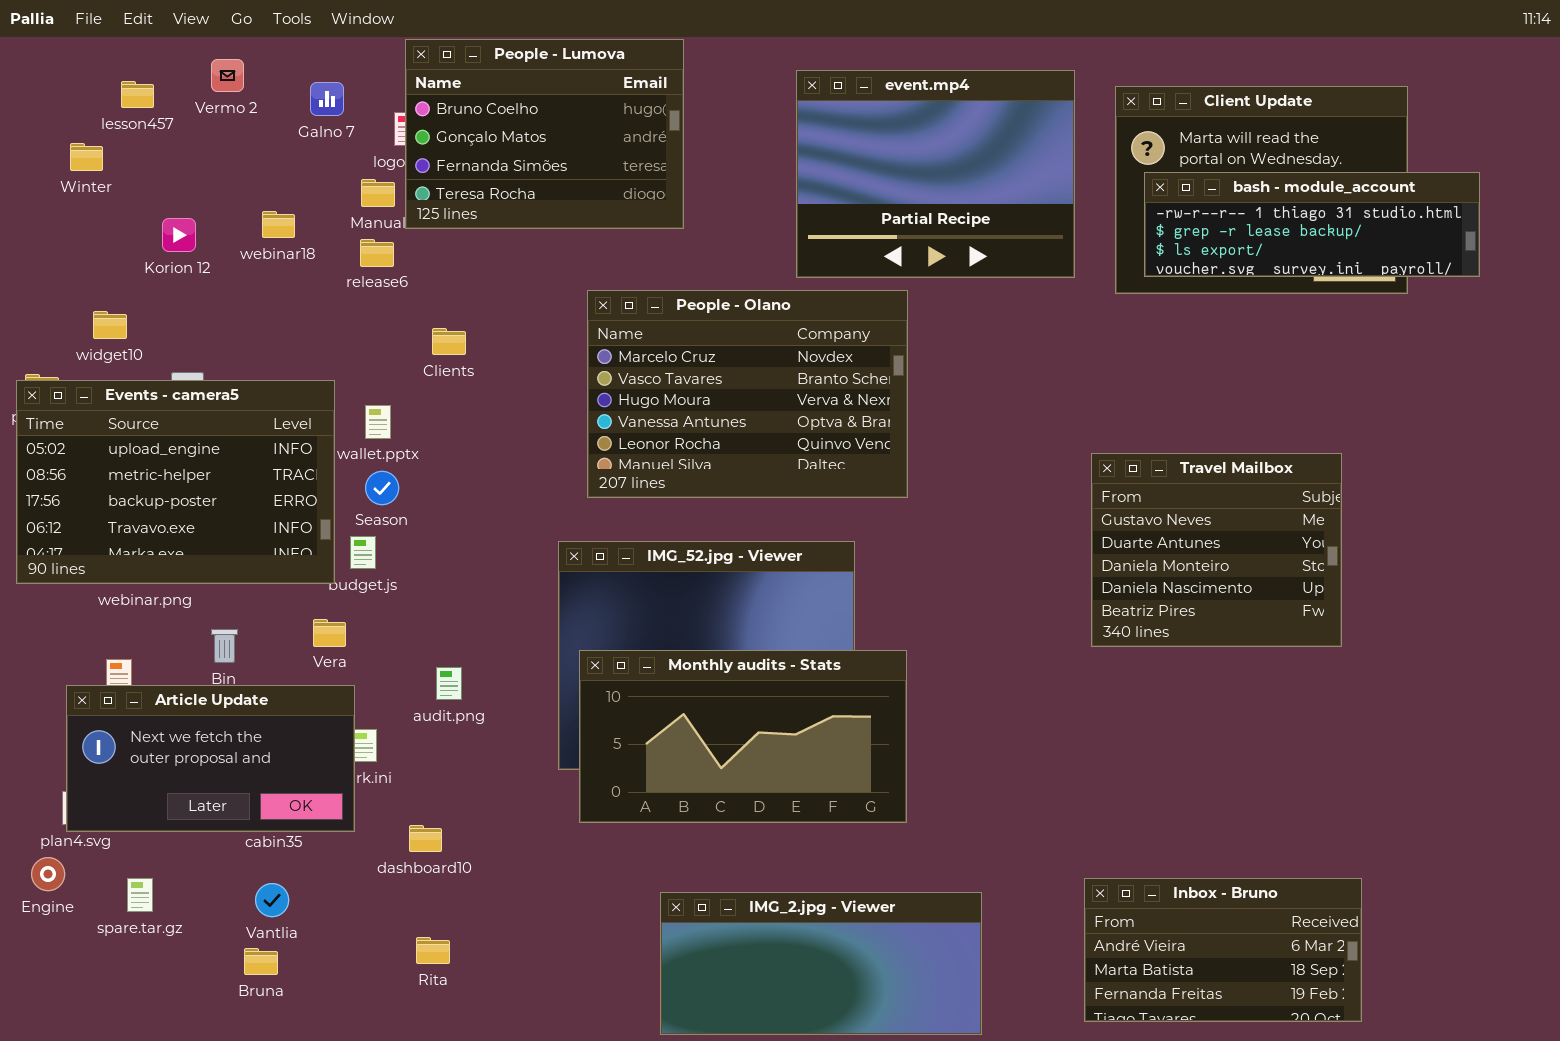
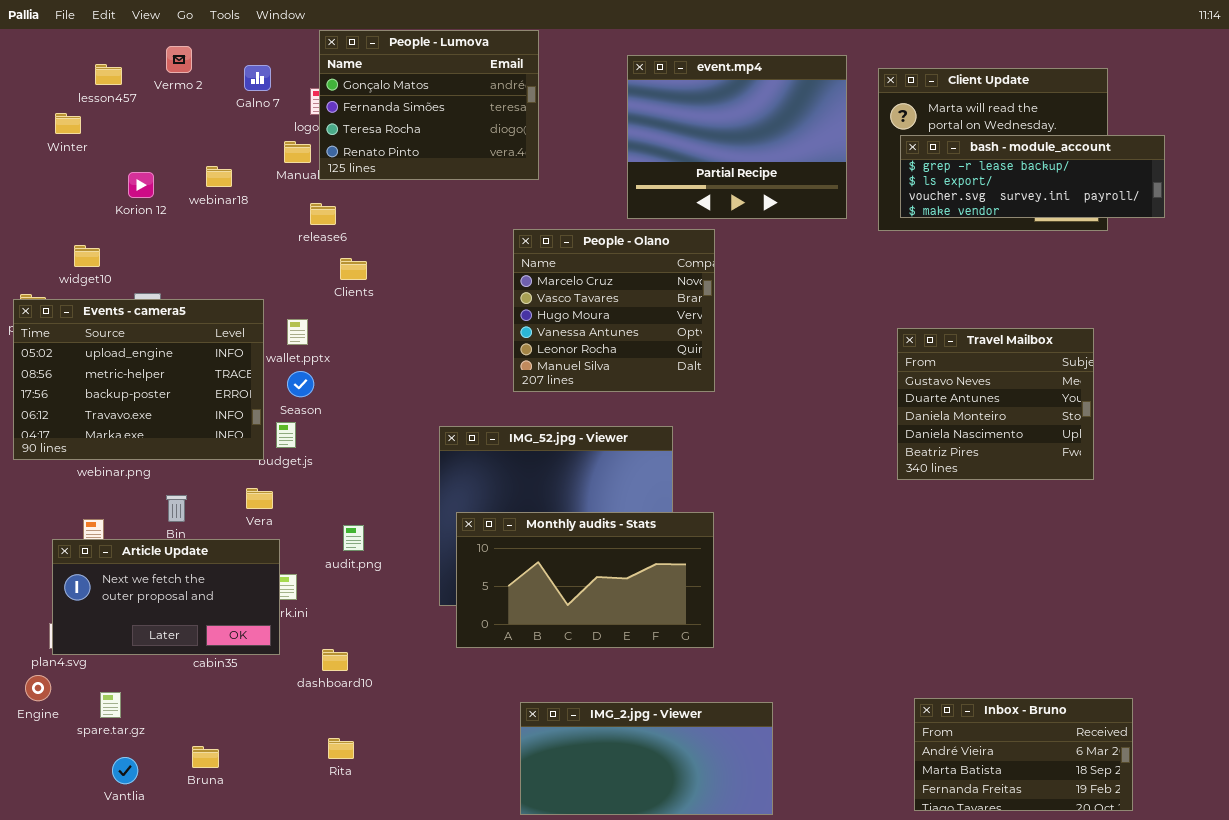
People - Lumova: [405,39,684,229] -> [319,30,539,180], scrolled down 1 row
bash - module_account: [1144,172,1480,277] -> [900,135,1165,218], scrolled down 1 row
release6: [360,239,394,267] -> [310,203,336,225], moved
People - Olano: [587,290,908,498] -> [513,229,715,392], resized
Travel Mailbox: [1091,453,1342,647] -> [897,328,1094,480], moved
Inbox - Bruno: [1084,878,1362,1022] -> [914,698,1133,811], moved
Vantlia: [255,883,289,917] -> [112,757,138,784], moved

